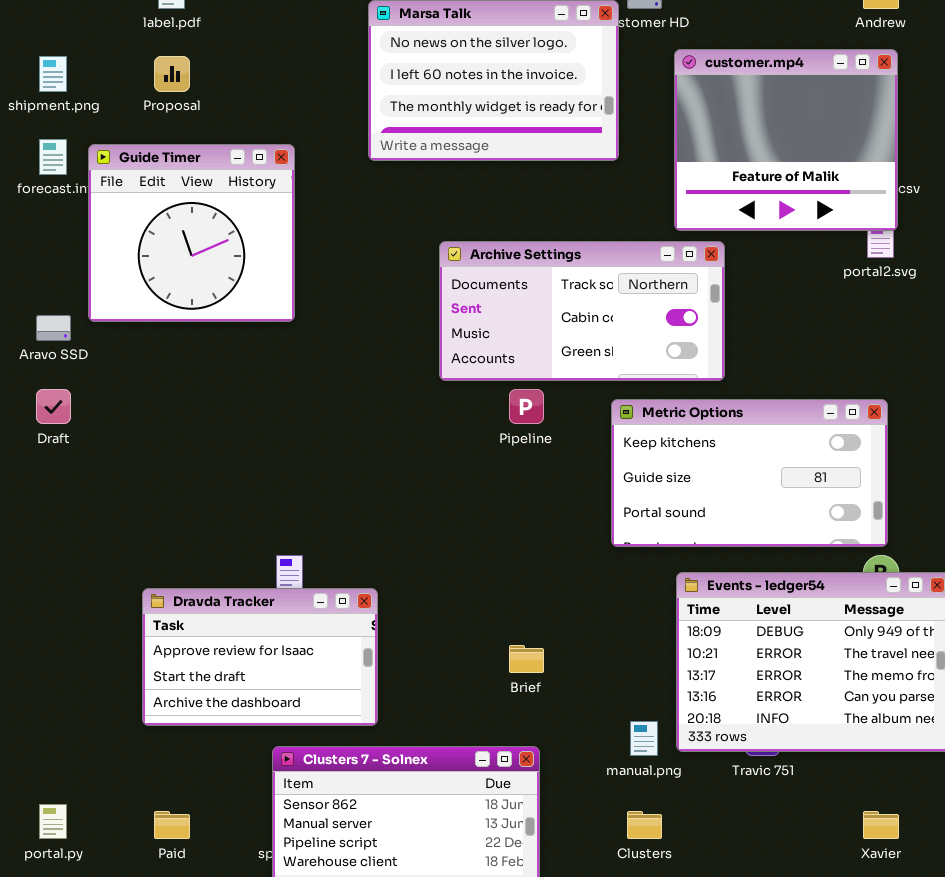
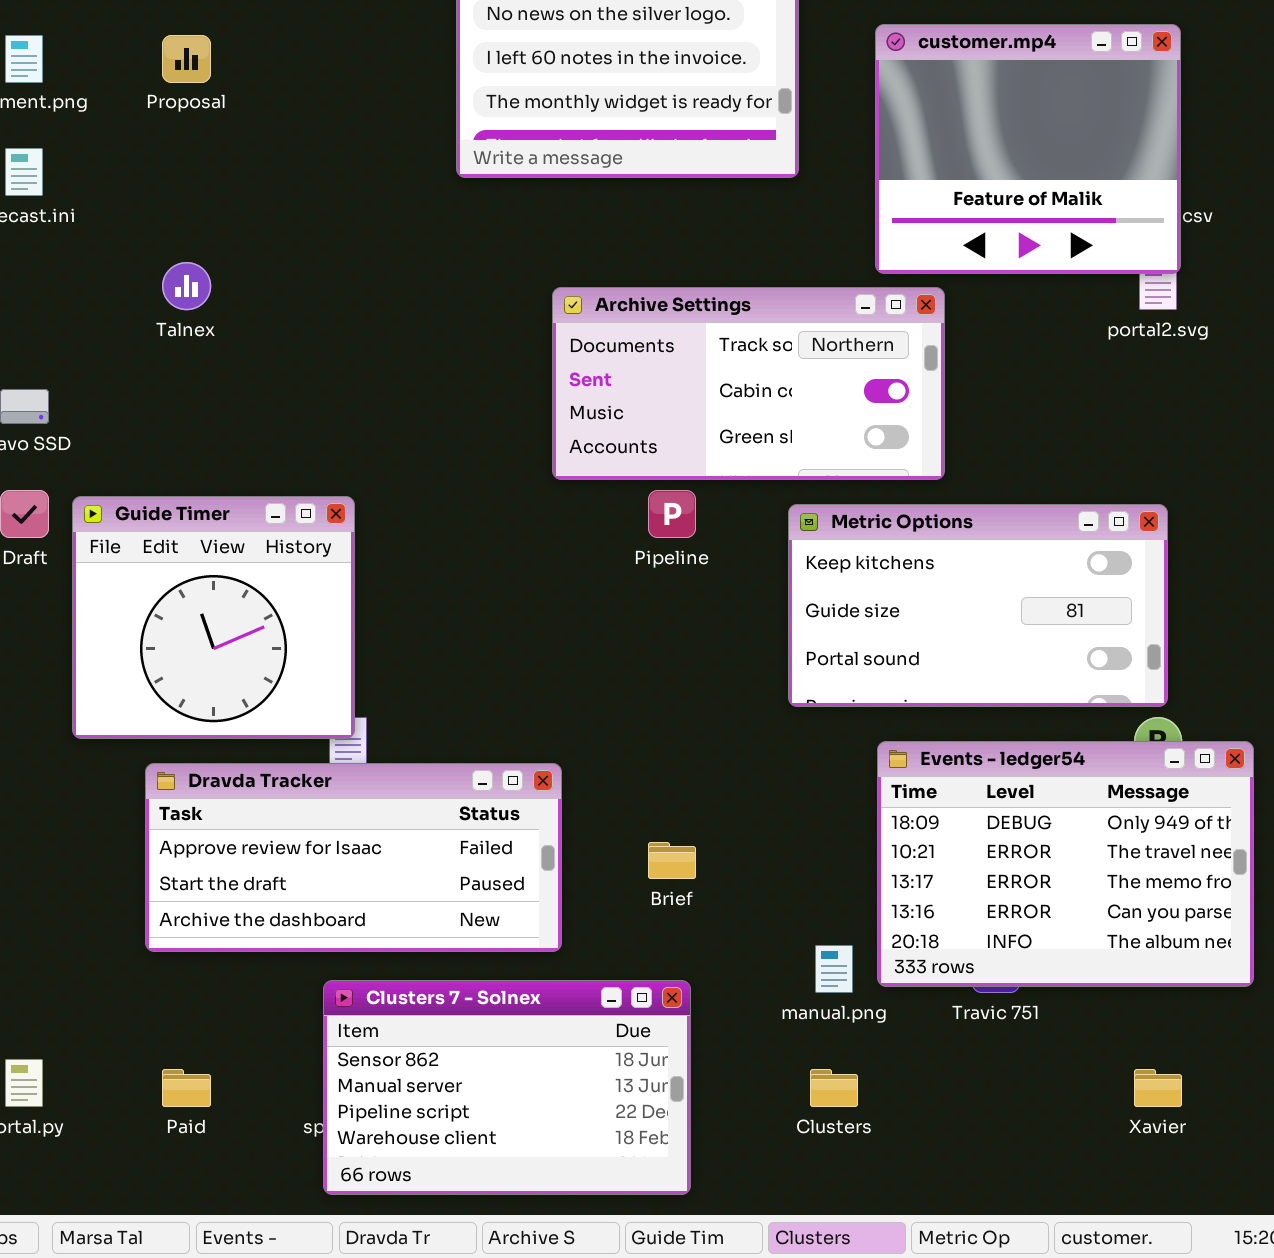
Guide Timer: [88,144,295,322] -> [72,496,355,739], moved
Dravda Tracker: [142,588,378,726] -> [145,763,562,952], resized

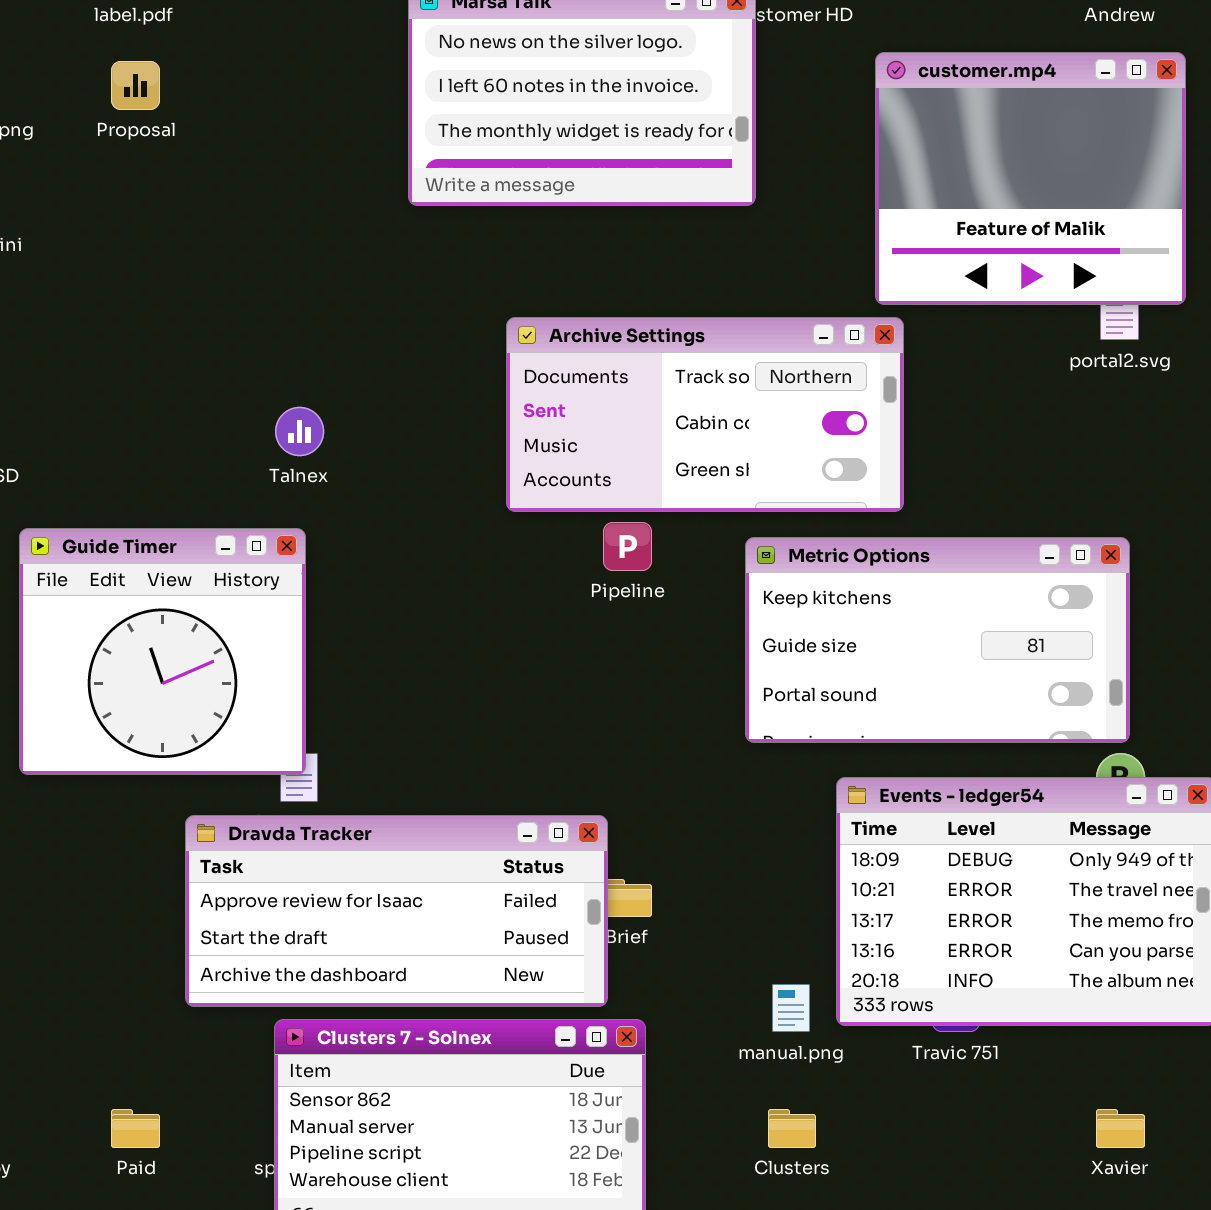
customer.mp4: [875,24,1181,274] -> [875,52,1186,305], moved
Talnex: [162,262,211,310] -> [275,407,324,456], moved
Dravda Tracker: [145,763,562,952] -> [185,815,608,1007], moved

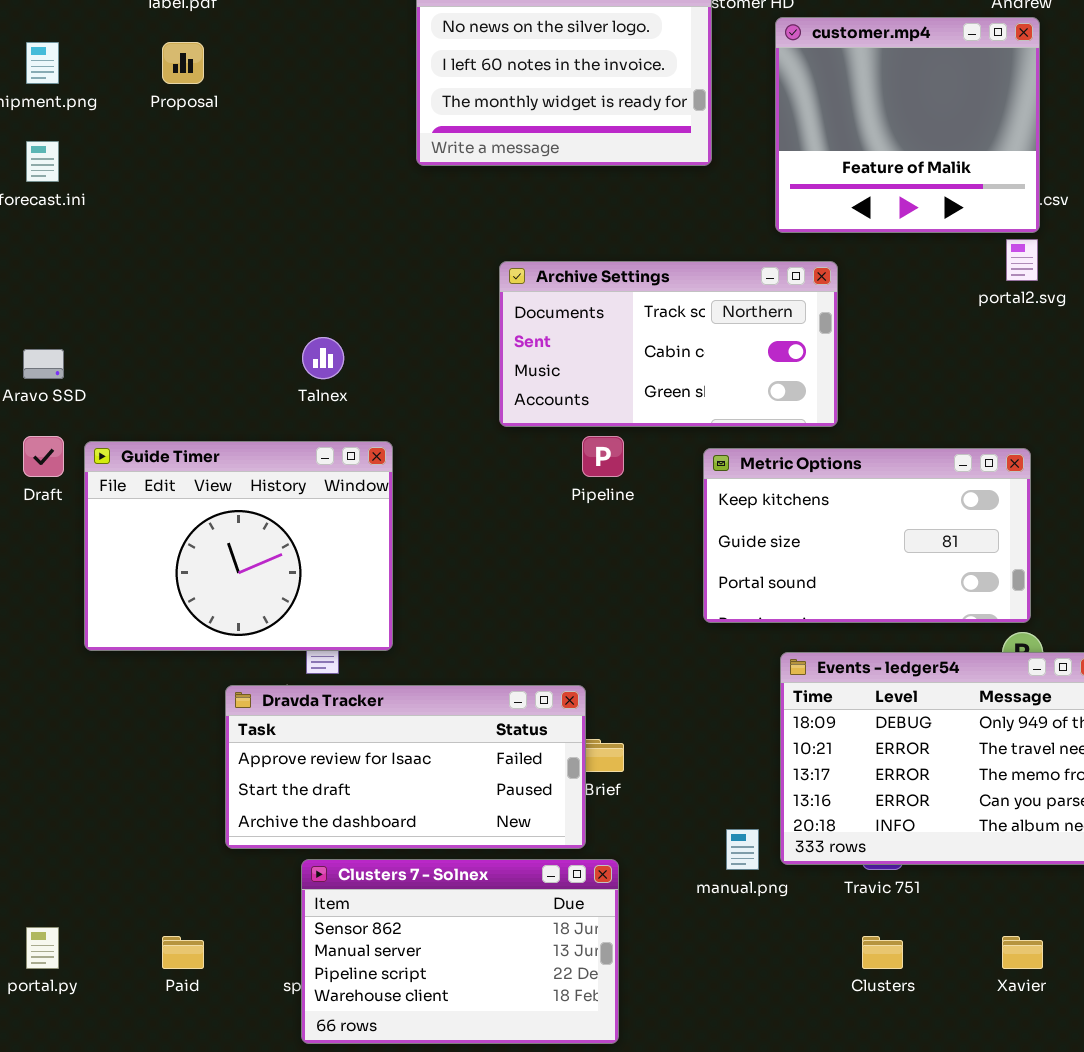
customer.mp4: [875,52,1186,305] -> [775,17,1040,233], moved
Guide Timer: [19,528,306,775] -> [84,441,393,651], resized
Clusters: [768,1109,816,1148] -> [862,936,903,969], moved

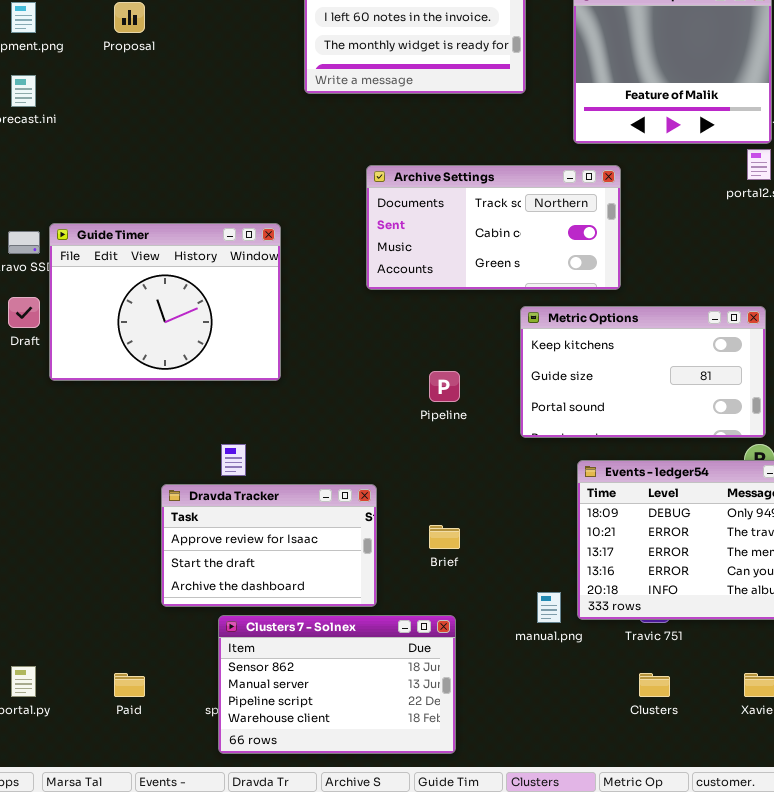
Pipeline: [582,436,624,477] -> [429,371,460,402], moved
Guide Timer: [84,441,393,651] -> [49,223,281,381], moved
Dravda Tracker: [225,685,586,849] -> [161,484,377,607], resized

